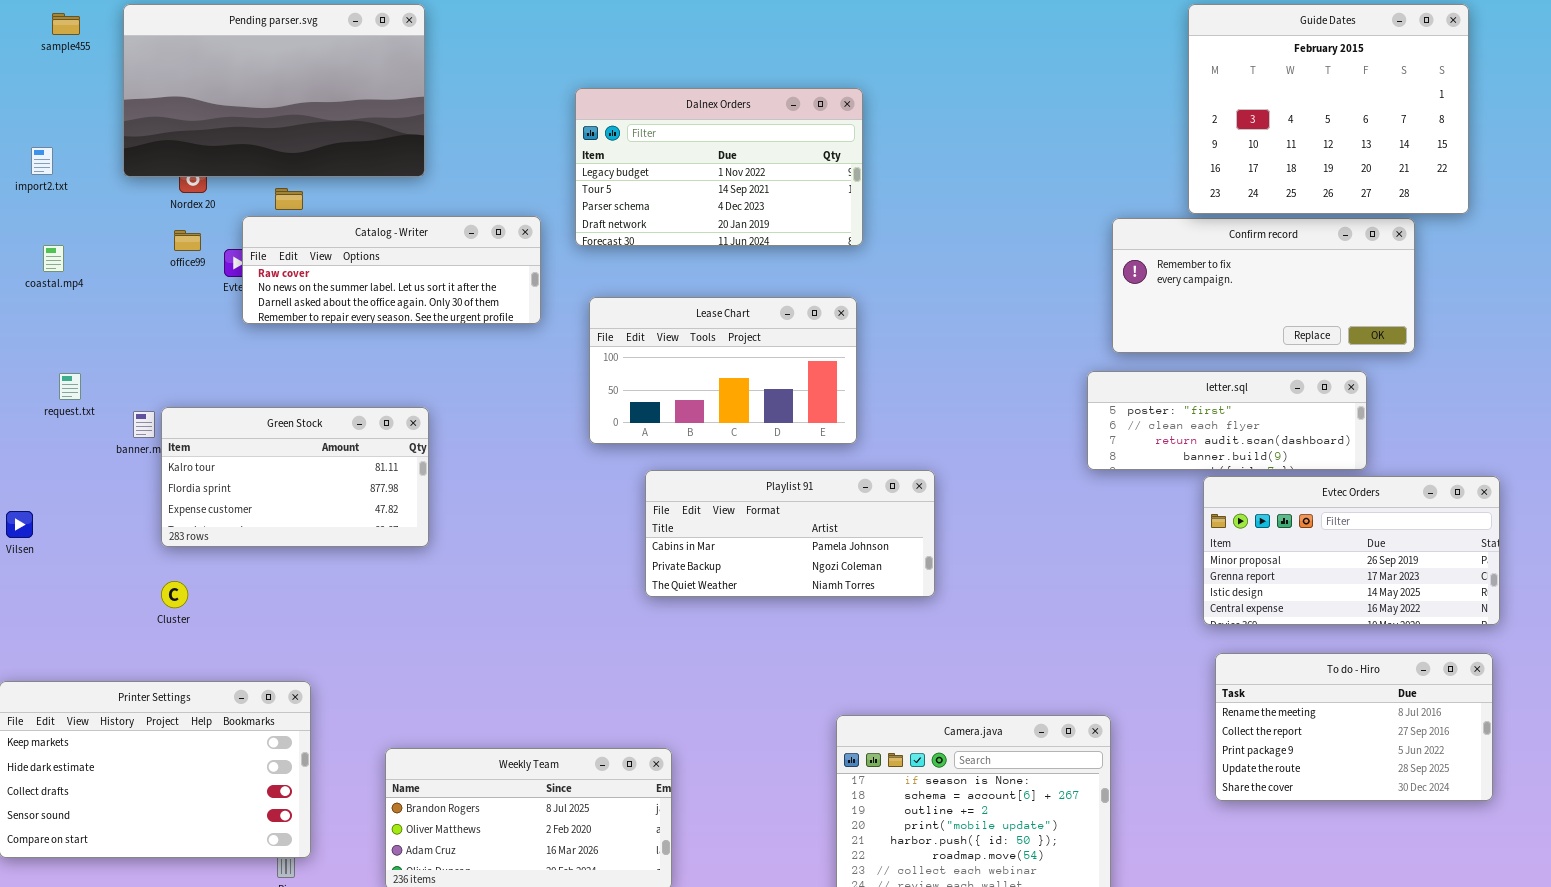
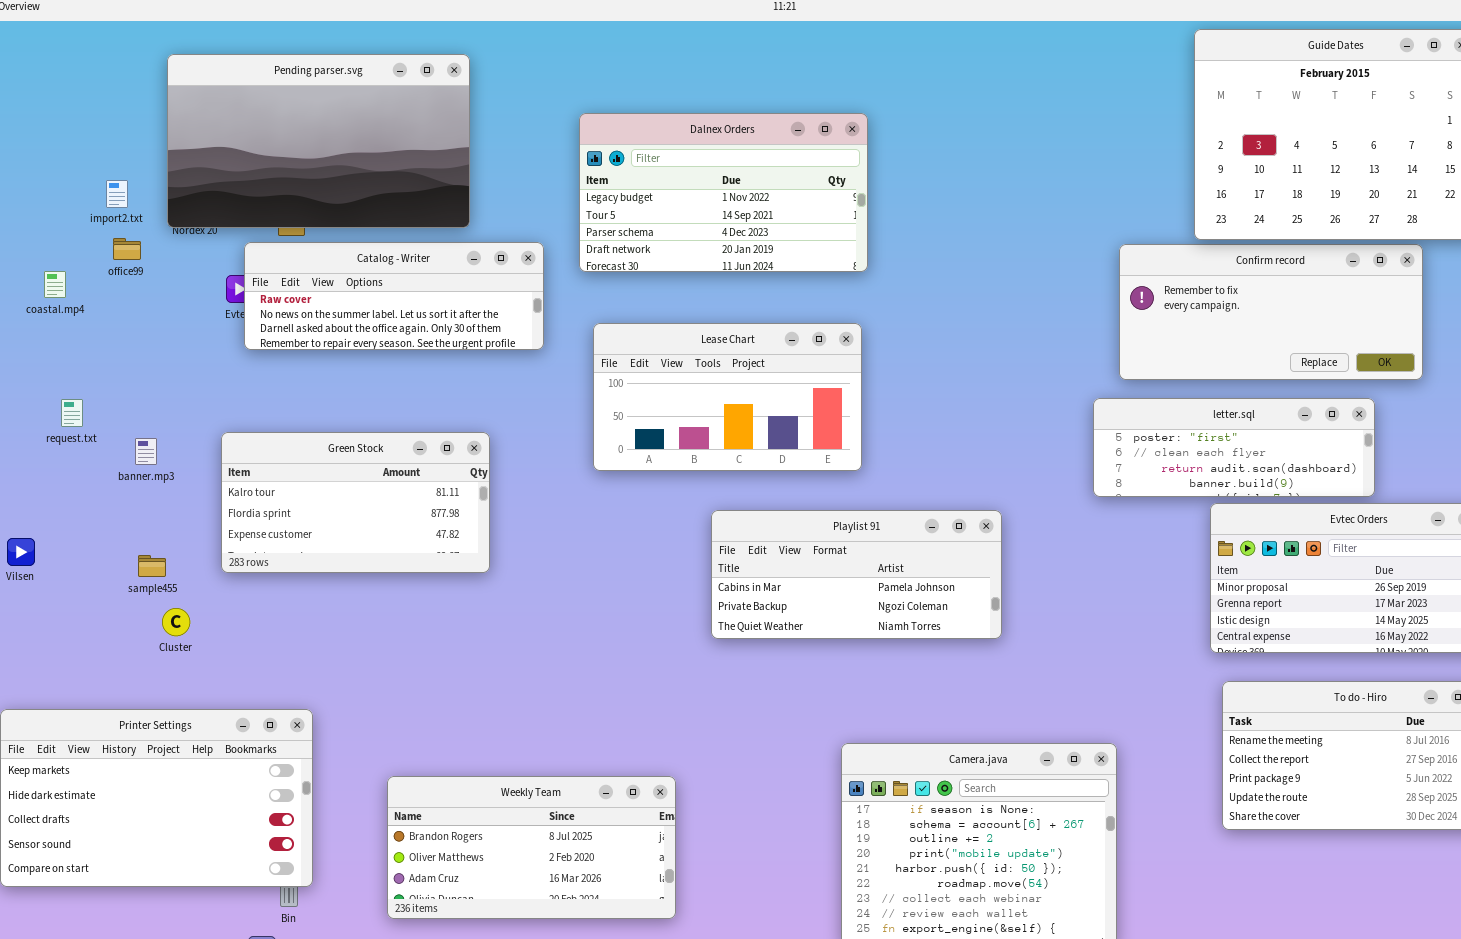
Pending parser.svg: [123,4,425,177] -> [167,54,470,228], moved
sample455: [52,13,80,35] -> [138,555,166,577], moved
import2.txt: [31,147,53,175] -> [106,180,128,208], moved
office99: [174,230,201,251] -> [113,238,141,260], moved
Green Stock: [161,407,429,547] -> [221,432,490,573], moved
Playlist 91: [645,470,935,597] -> [711,510,1002,639], moved

